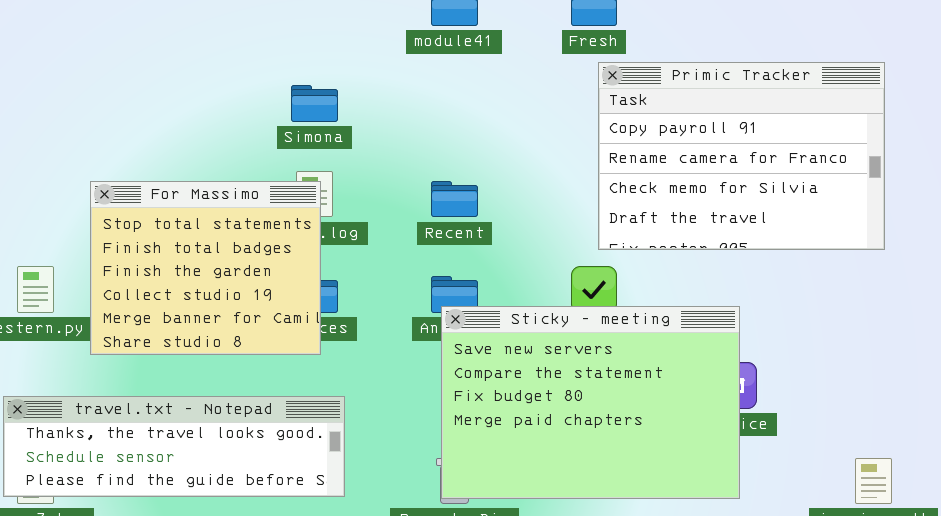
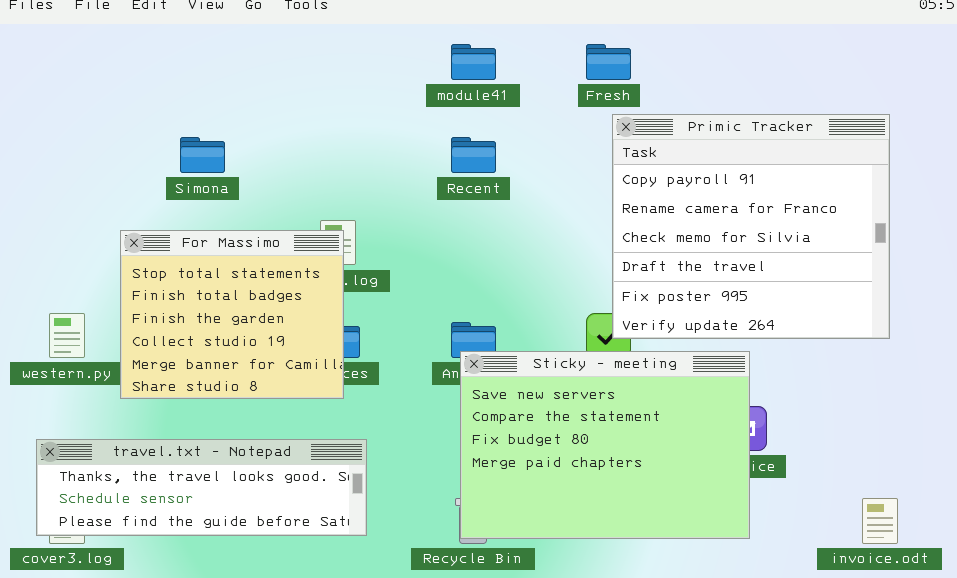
Primic Tracker: [598,62,885,250] -> [612,114,890,339], resized
Simona: [291,85,338,122] -> [180,137,225,173], moved
Recent: [431,181,478,217] -> [451,137,496,173], moved

